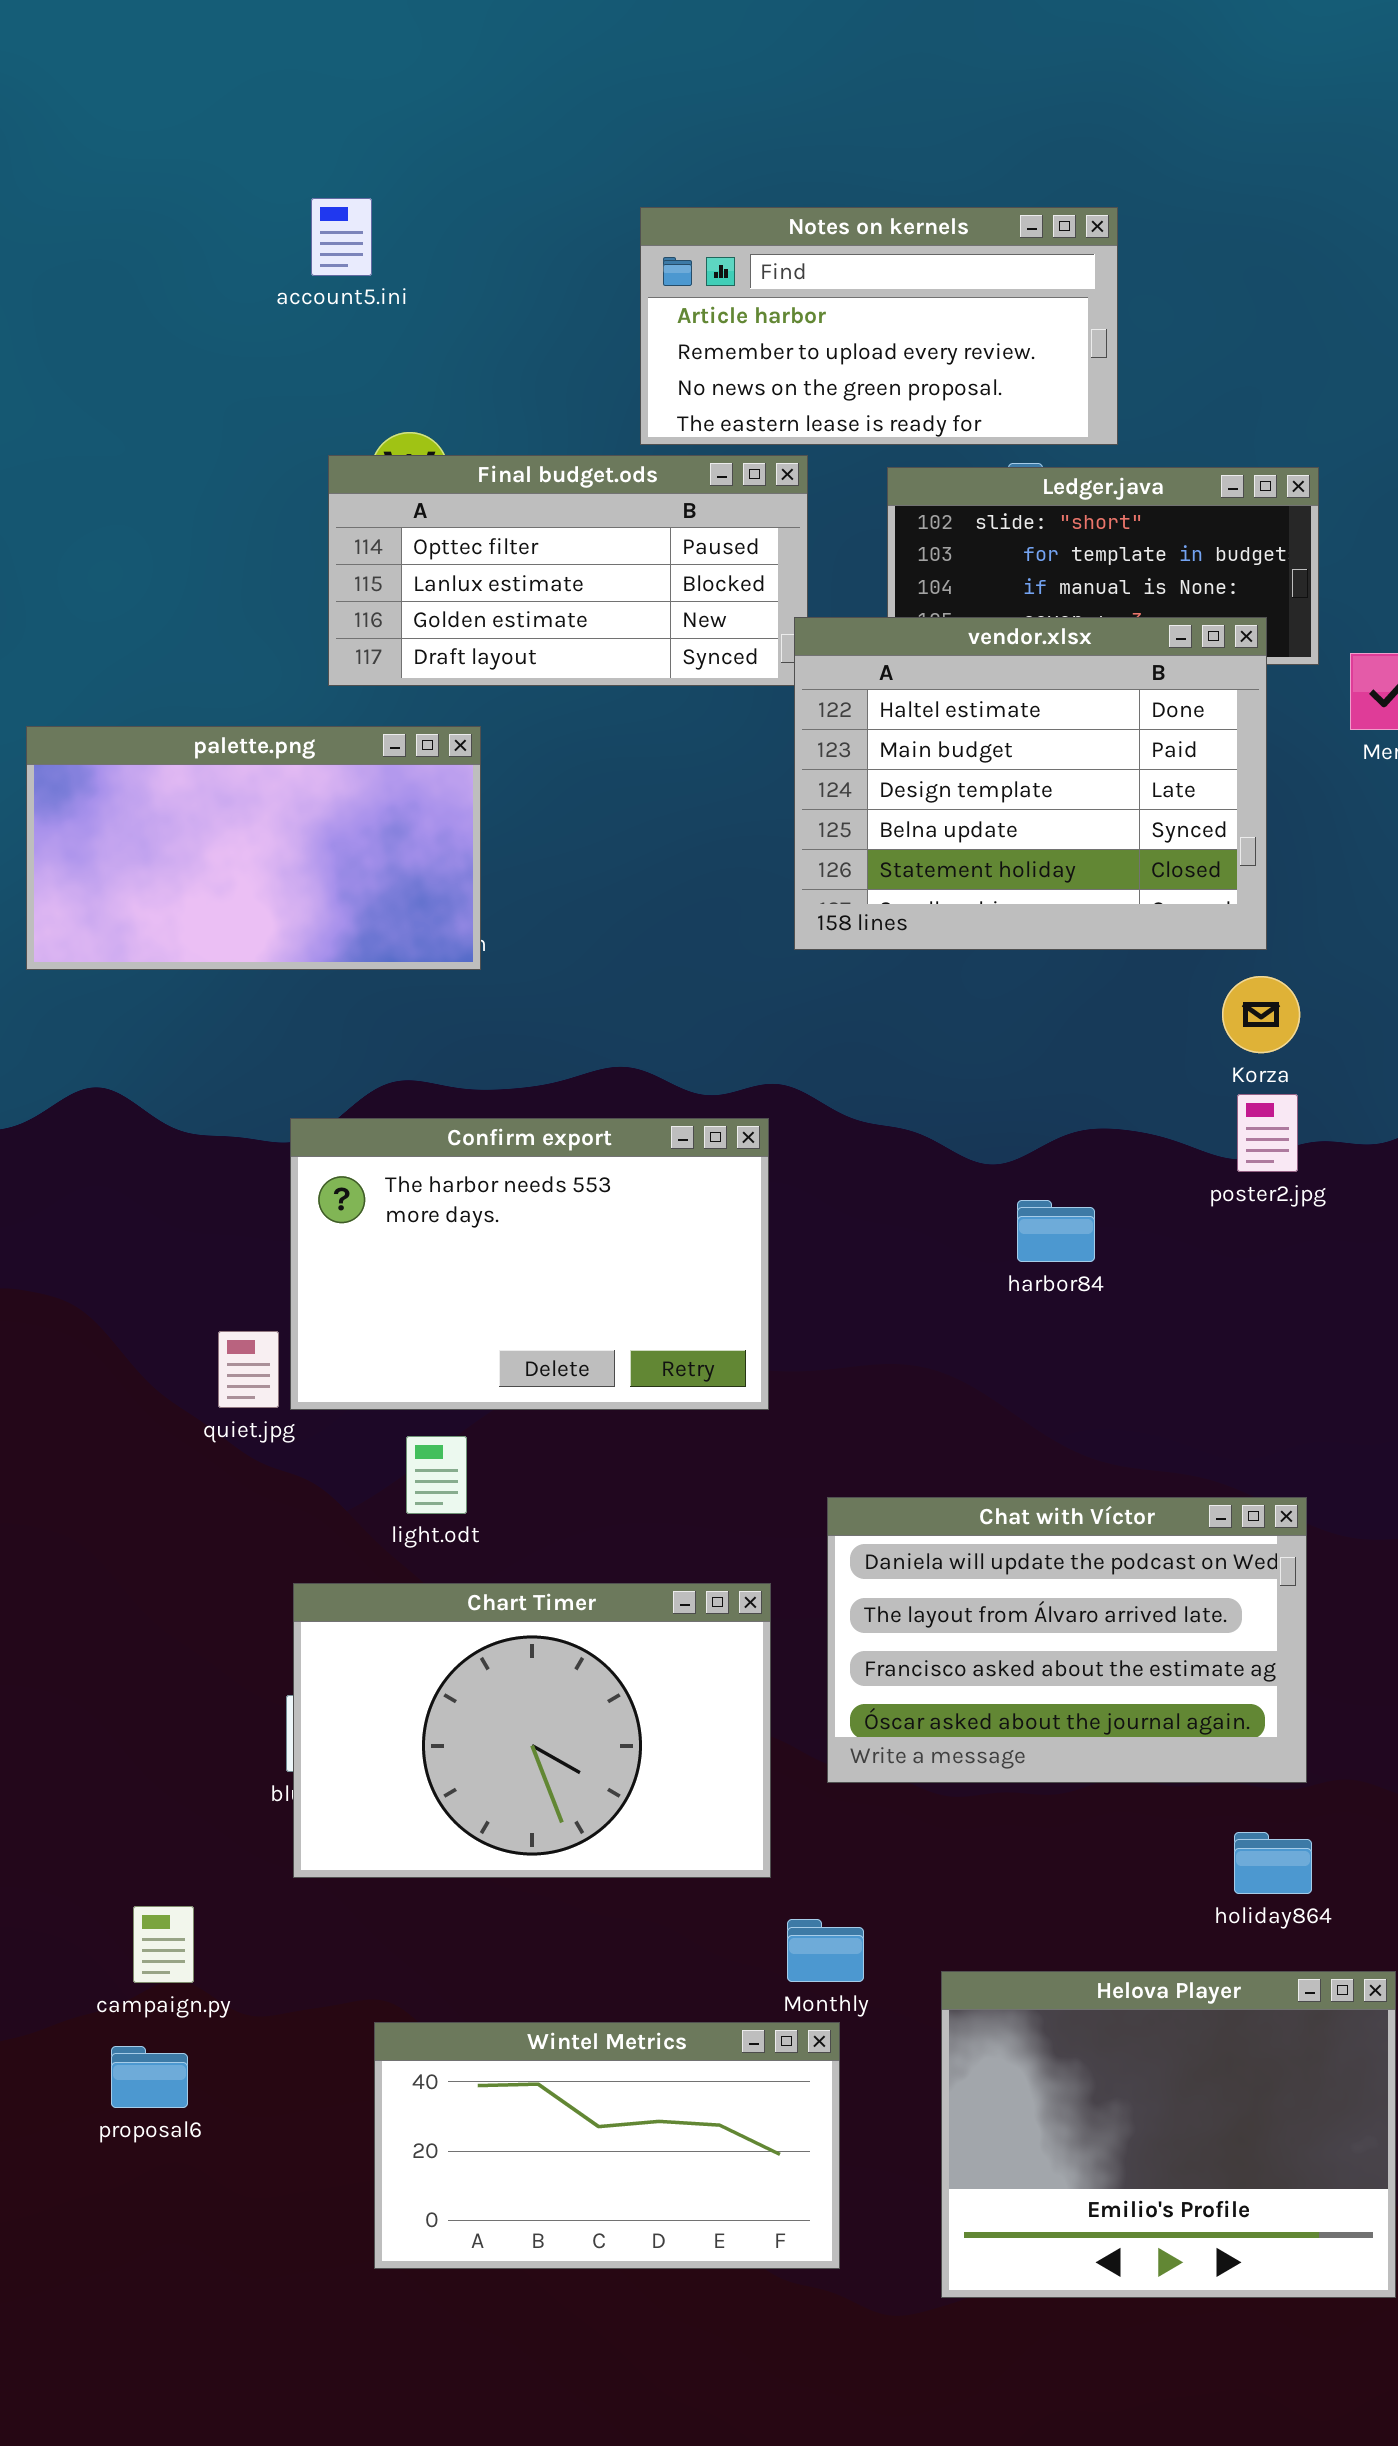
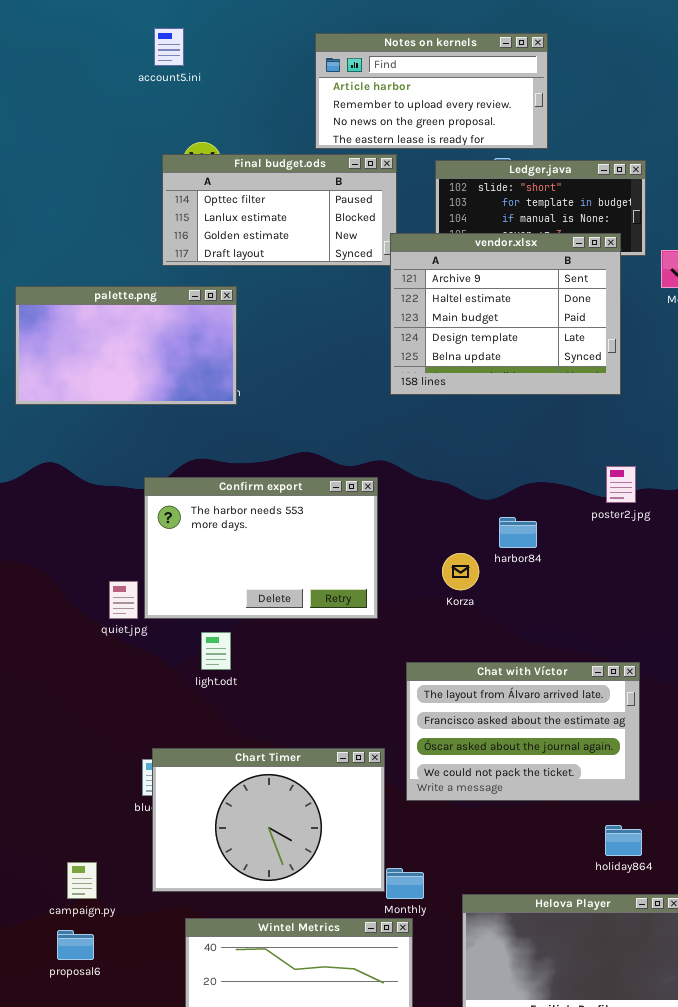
vendor.xlsx: [794,617,1267,950] -> [390,233,621,395], scrolled up 1 row
Korza: [1222,976,1300,1053] -> [442,553,479,590], moved
Chat with Víctor: [827,1497,1307,1783] -> [406,662,640,801], scrolled down 1 row
Chart Timer: [293,1583,771,1878] -> [152,748,385,892], moved

